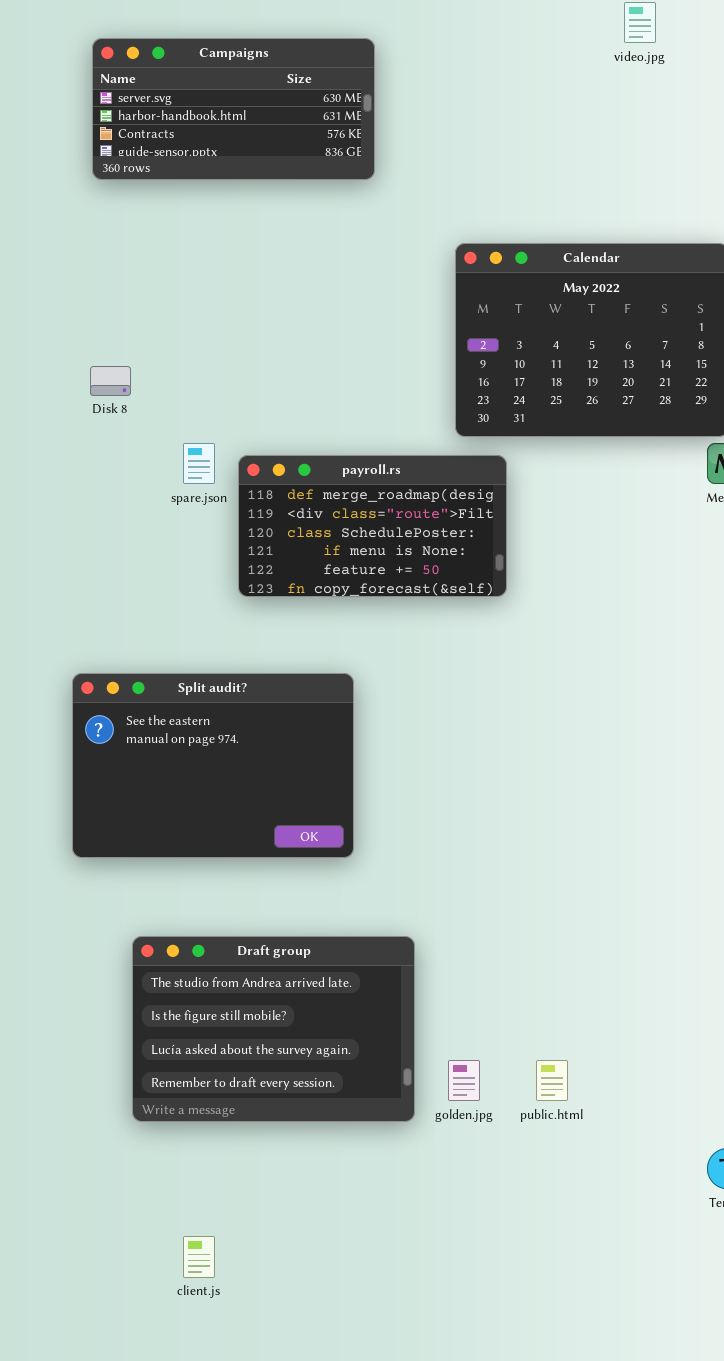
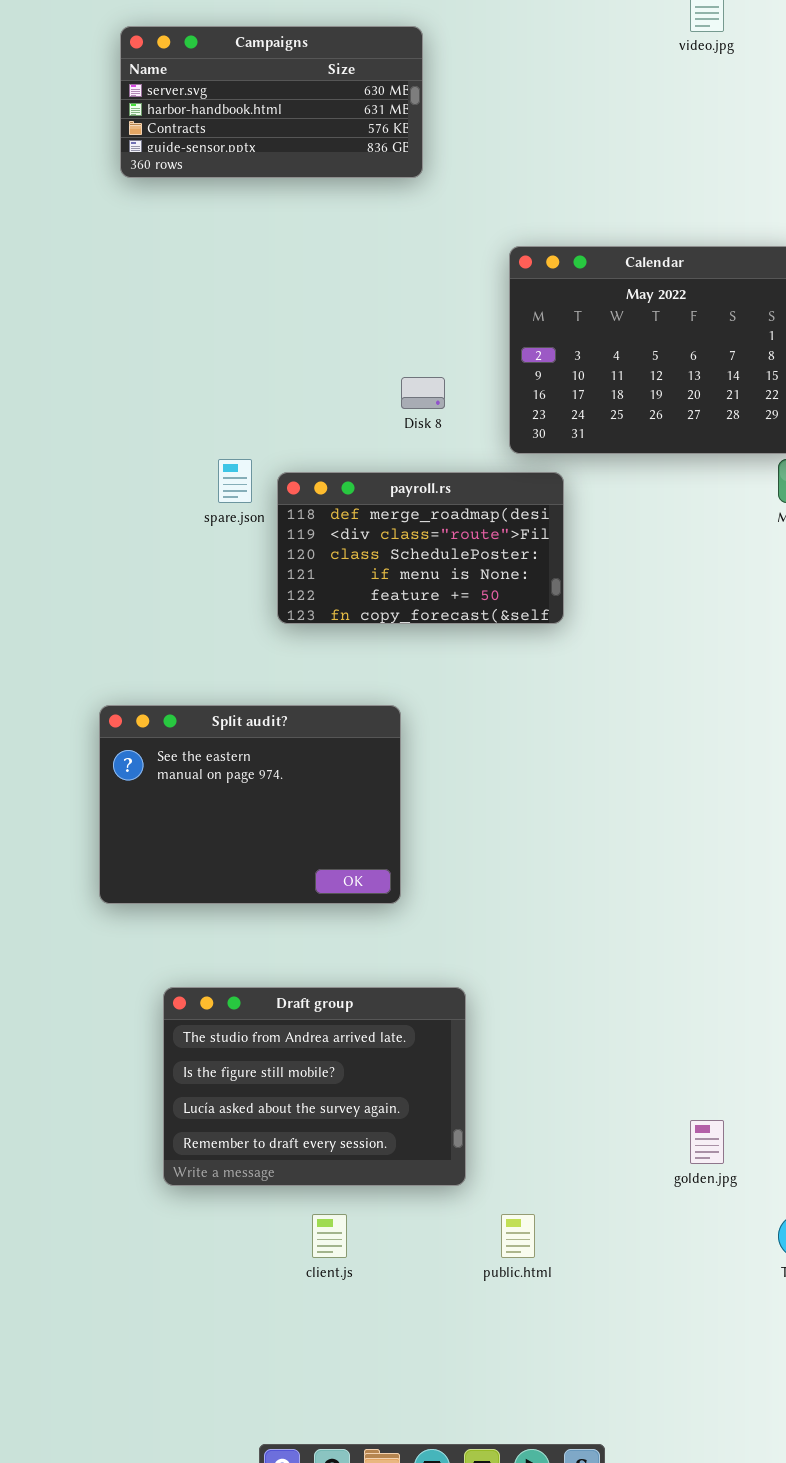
Disk 8: [90,366,131,396] -> [401,377,445,409], moved
golden.jpg: [448,1060,480,1101] -> [690,1120,724,1164], moved
public.html: [536,1060,568,1101] -> [501,1214,535,1258], moved
client.js: [183,1236,215,1278] -> [312,1214,347,1258], moved

